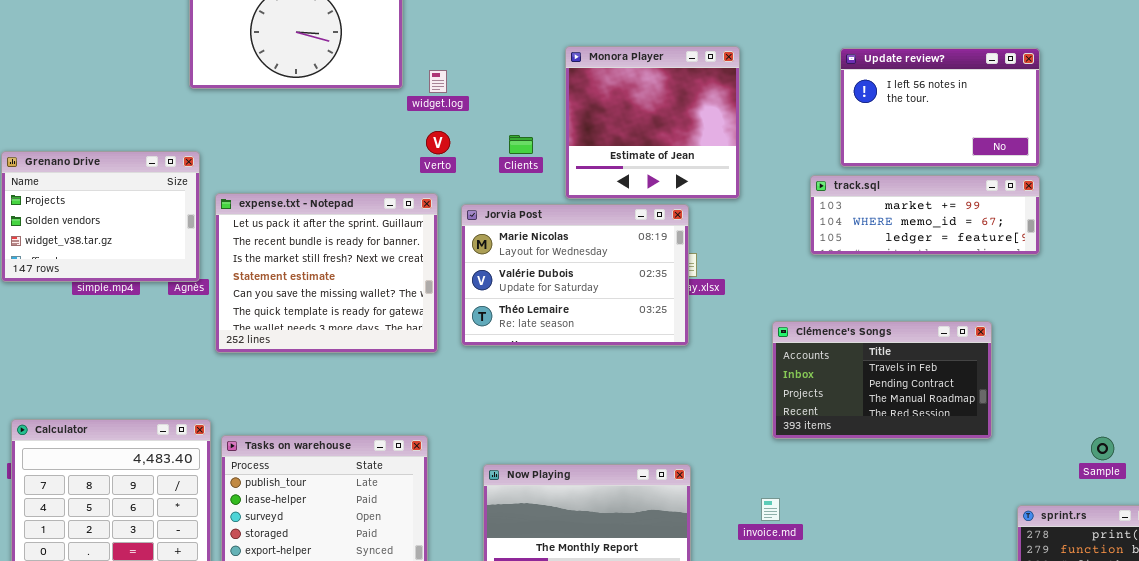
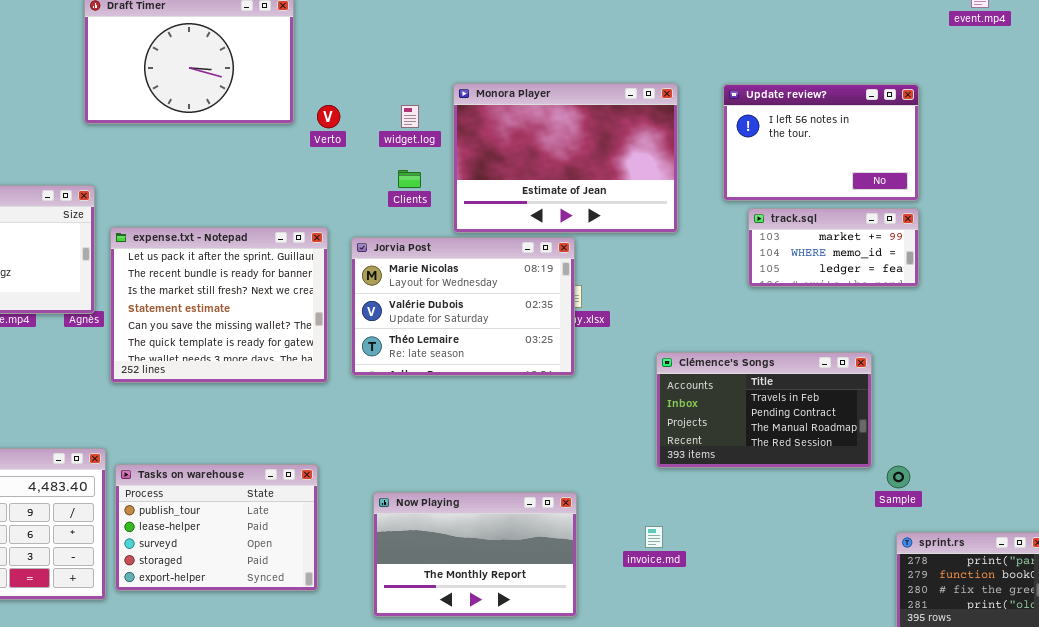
Monora Player: [565,46,740,199] -> [453,83,678,233], resized
widget.log: [429,70,447,93] -> [401,105,419,128], moved
Verto: [426,131,450,154] -> [317,105,340,128], moved
track.sql: [810,175,1040,255] -> [748,208,919,287], resized
Sample: [1091,437,1114,460] -> [887,466,910,488], moved

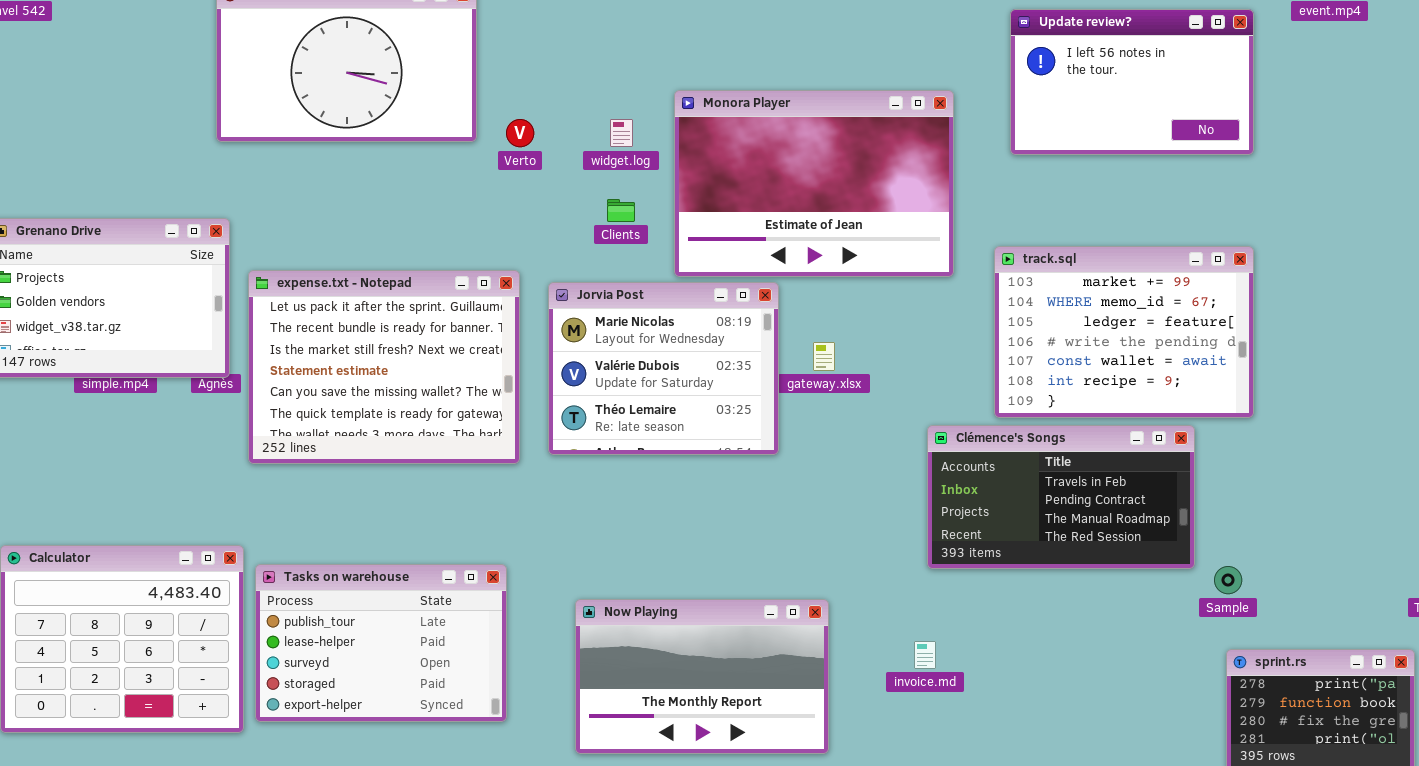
Update review?: [723,84,919,201] -> [1010,9,1254,155], moved
track.sql: [748,208,919,287] -> [994,246,1254,418], resized
Jorvia Post: [351,237,575,376] -> [548,282,779,455], resized

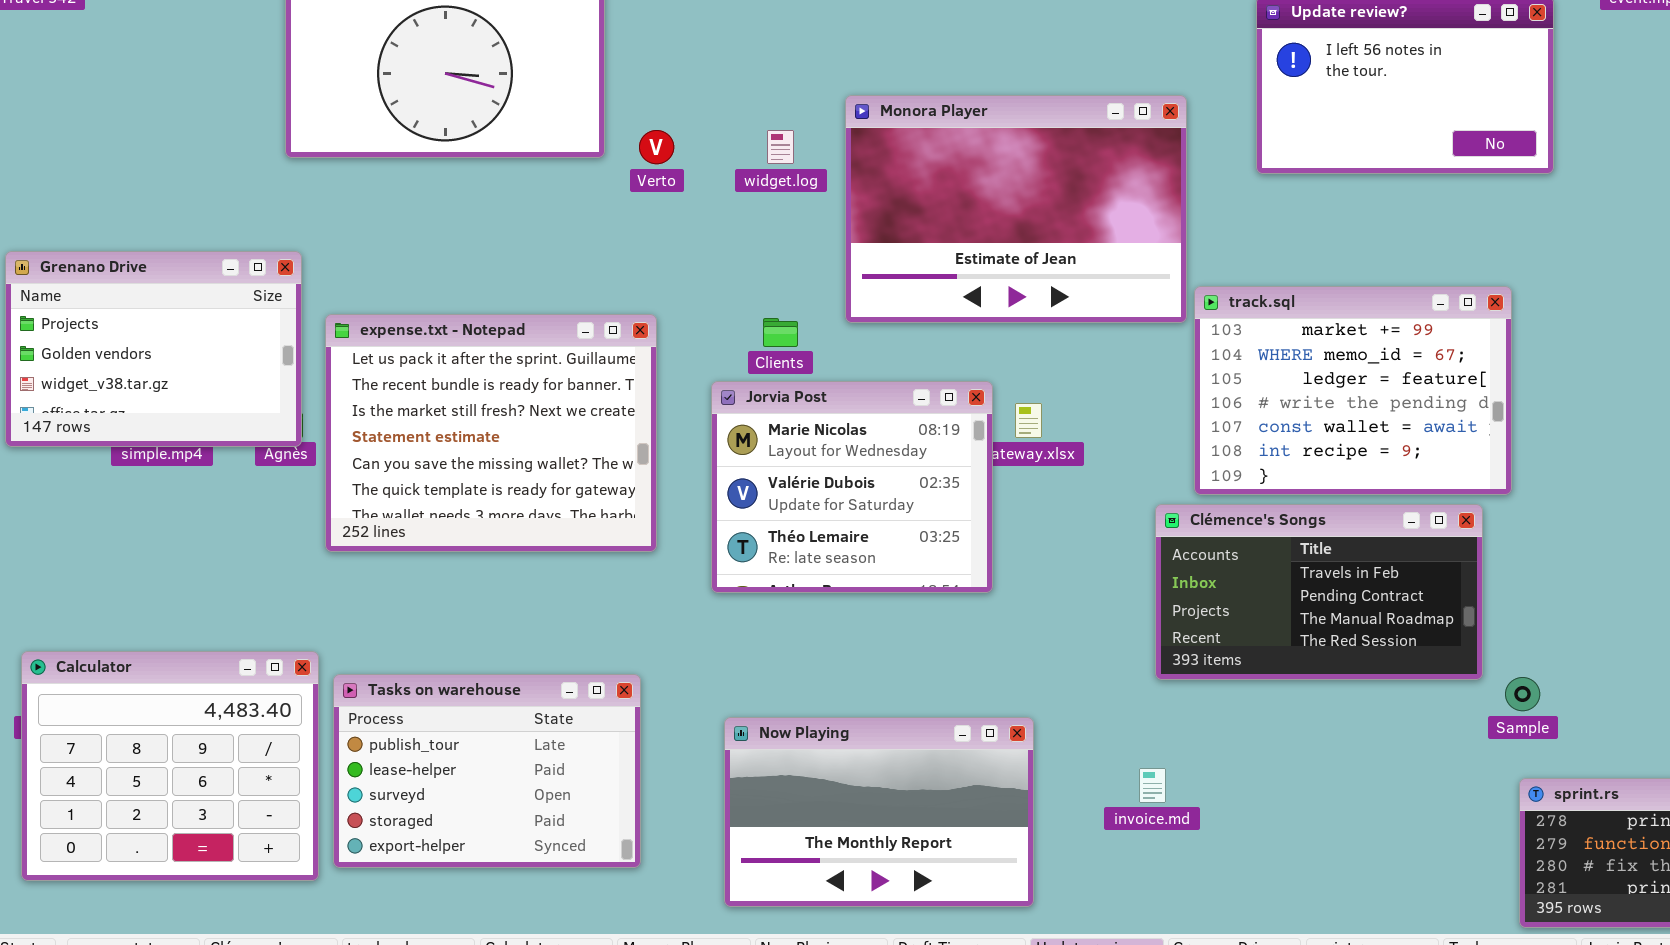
Clients: [607,199,635,222] -> [763,318,798,347], moved
track.sql: [994,246,1254,418] -> [1194,286,1512,495], moved
Jorvia Post: [548,282,779,455] -> [711,381,993,593], moved

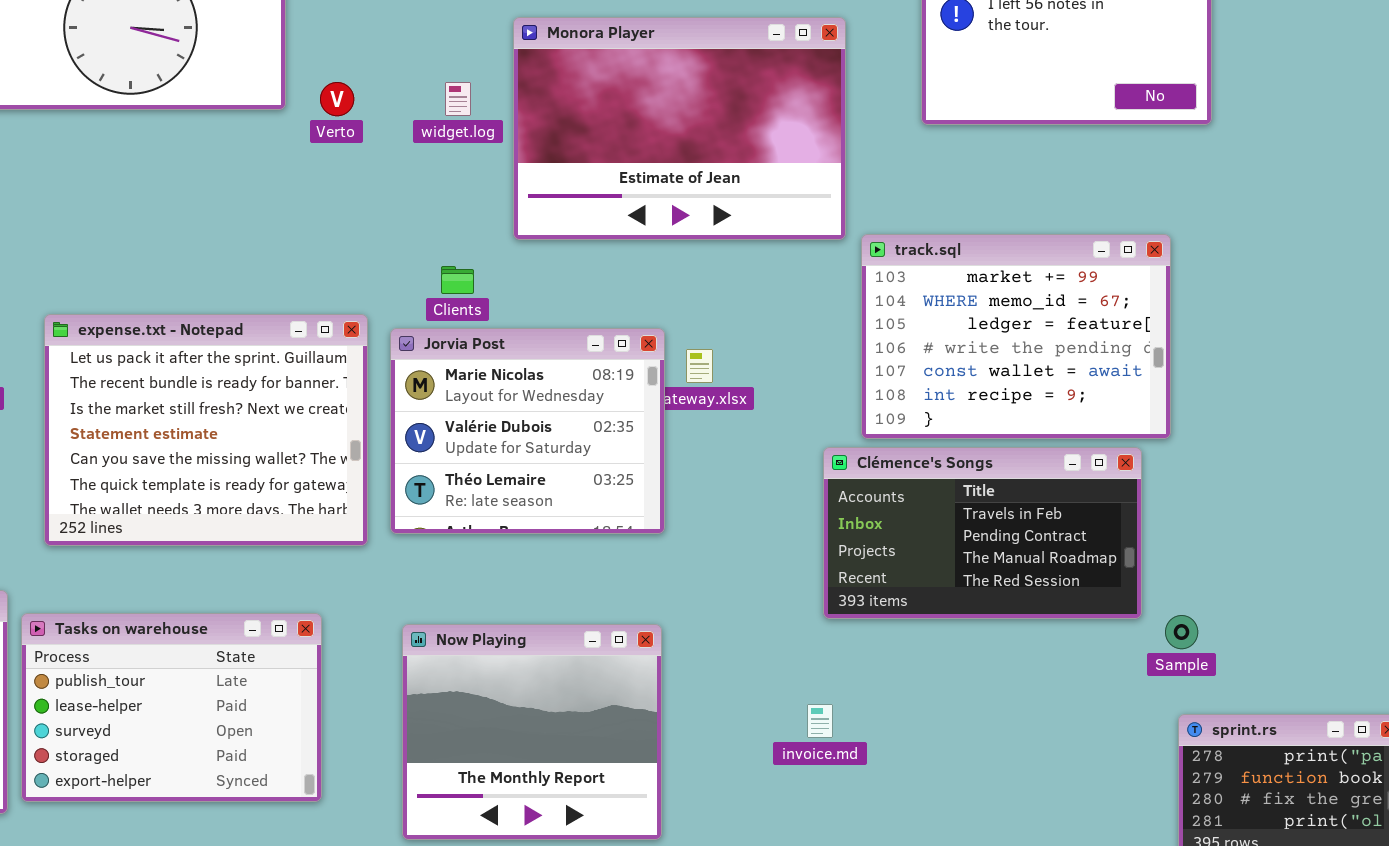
Monora Player: [845,95,1187,323] -> [513,17,846,240], moved
expense.txt - Notepad: [325,314,657,552] -> [44,314,368,546], moved
Now Playing: [724,717,1034,907] -> [402,624,662,840], resized

